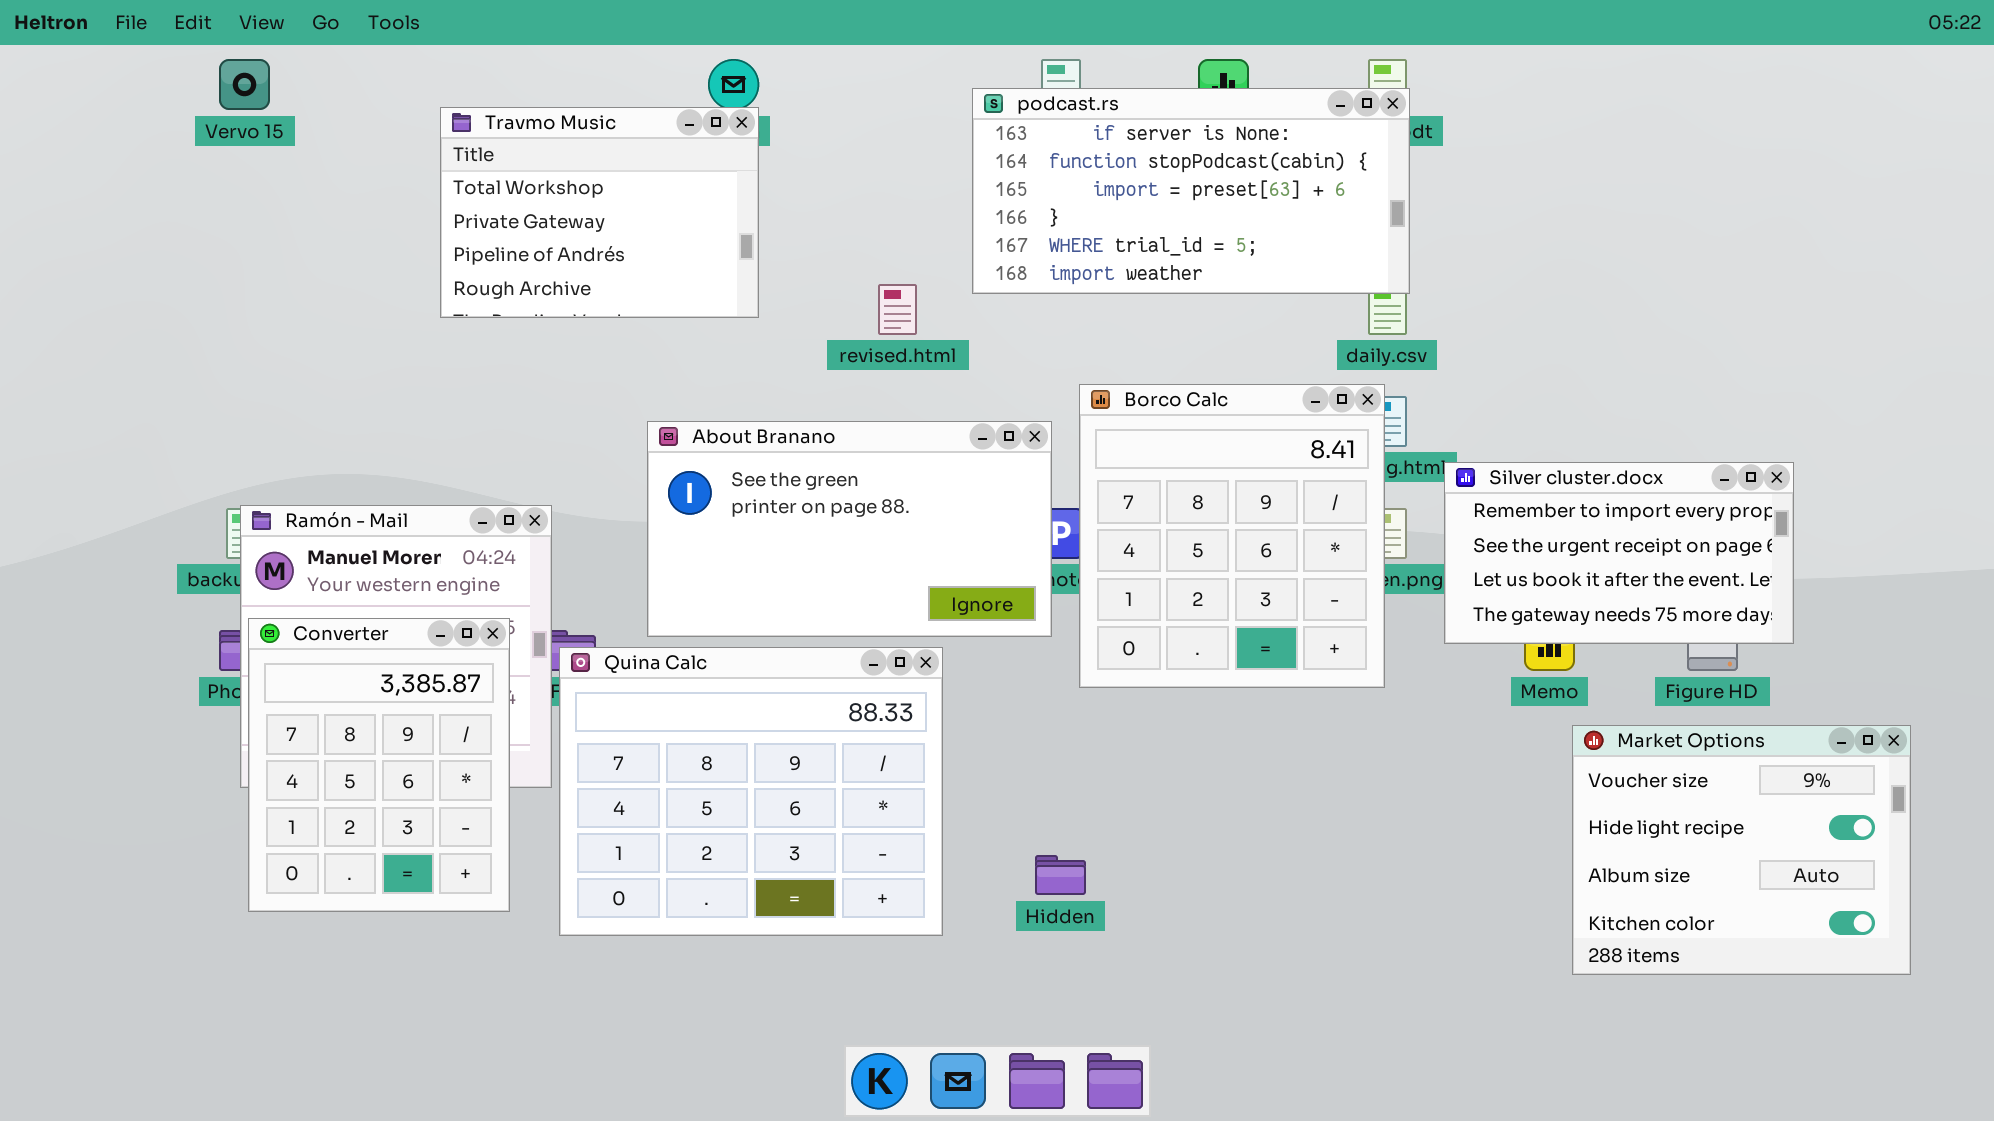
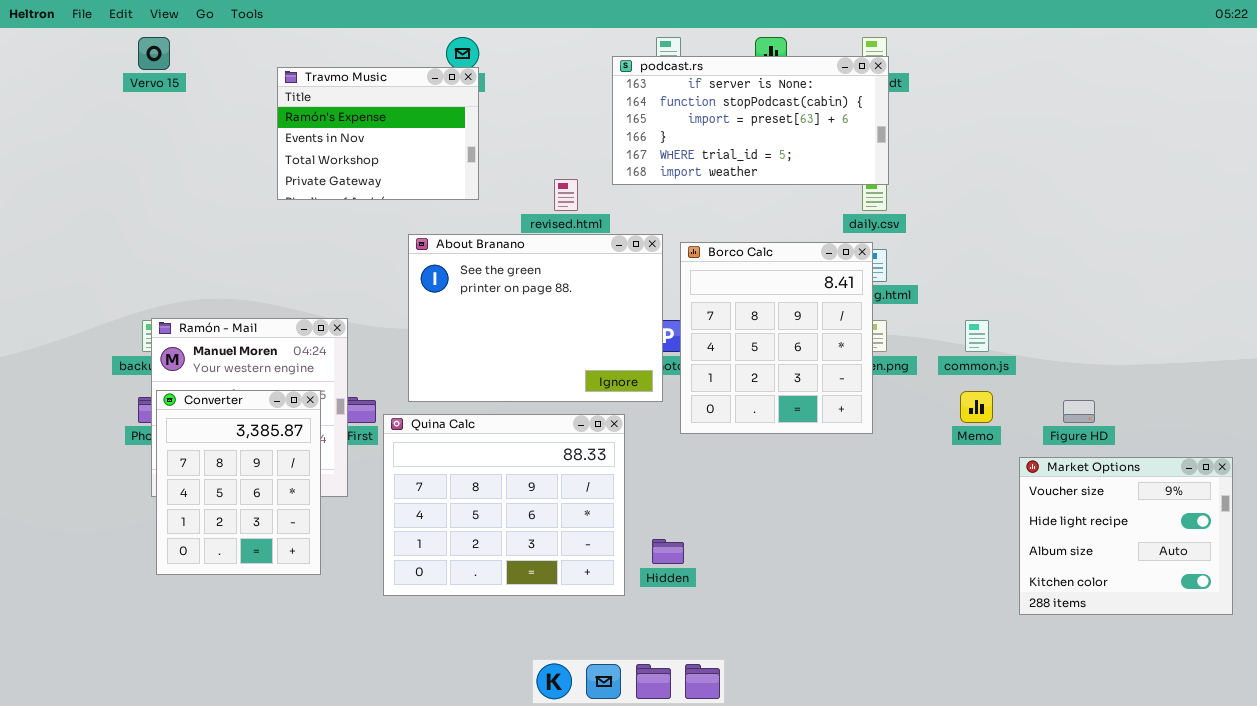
Travmo Music: [440,107,759,318] -> [277,67,479,200], scrolled up 2 rows
About Branano: [647,421,1052,637] -> [408,234,663,402], resized
Silver cluster.docx: [1444,462,1794,644] -> none, closed
Quina Calc: [559,647,943,936] -> [383,414,625,596], moved
Market Options: [1572,725,1911,975] -> [1019,457,1233,615], moved

